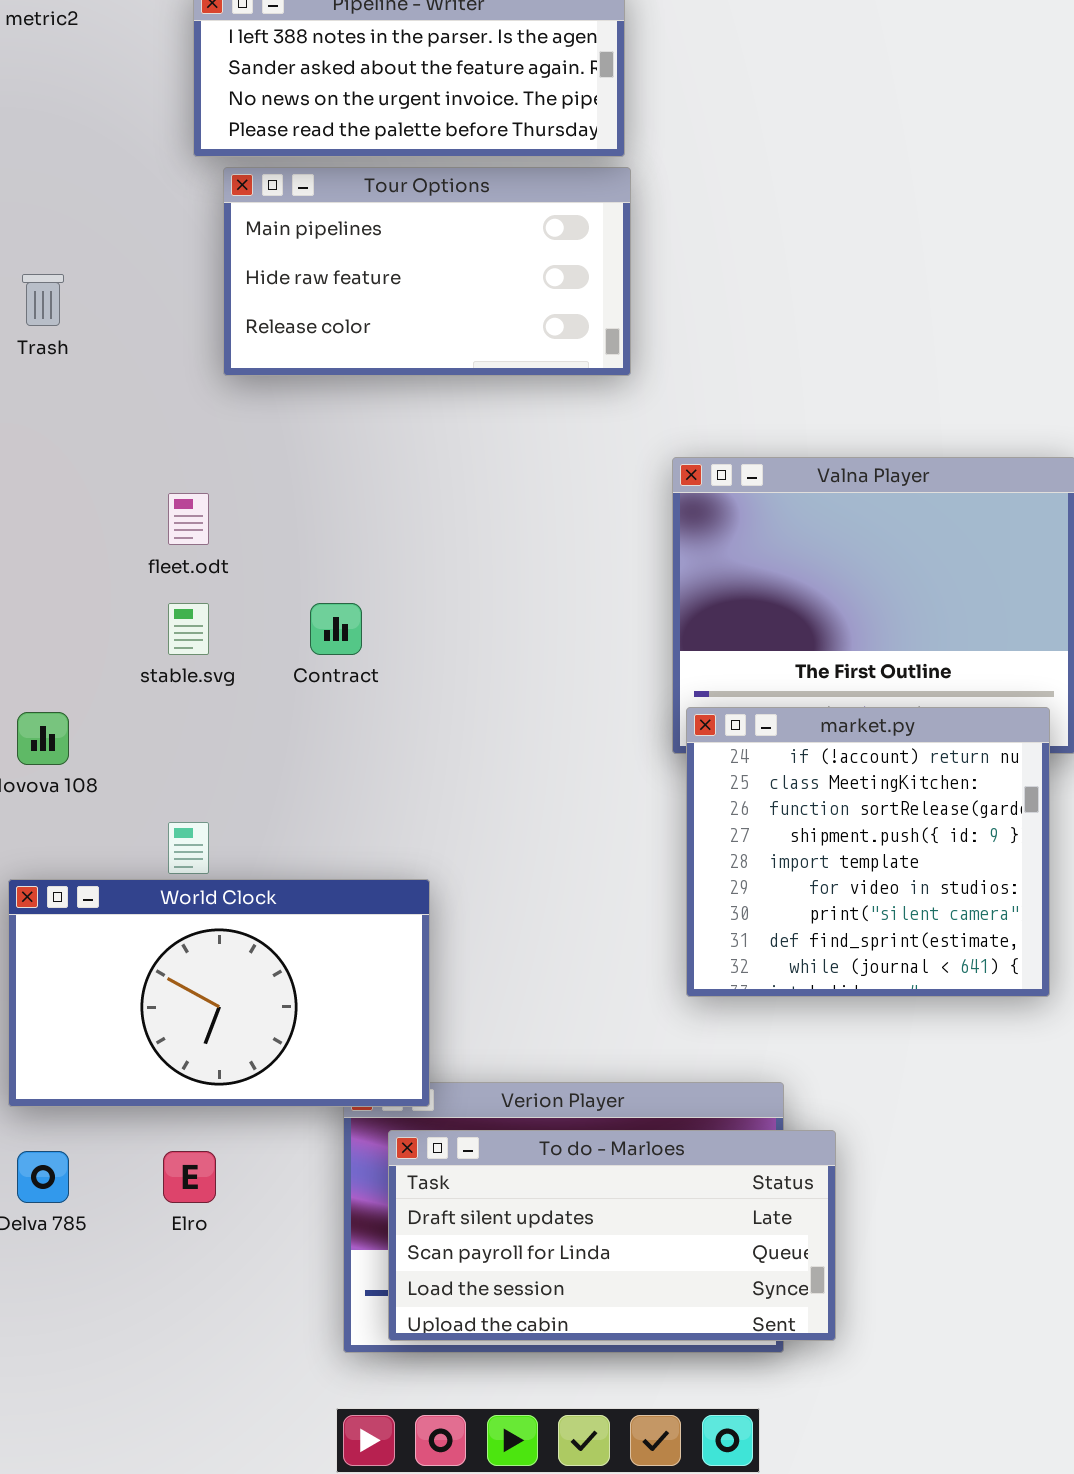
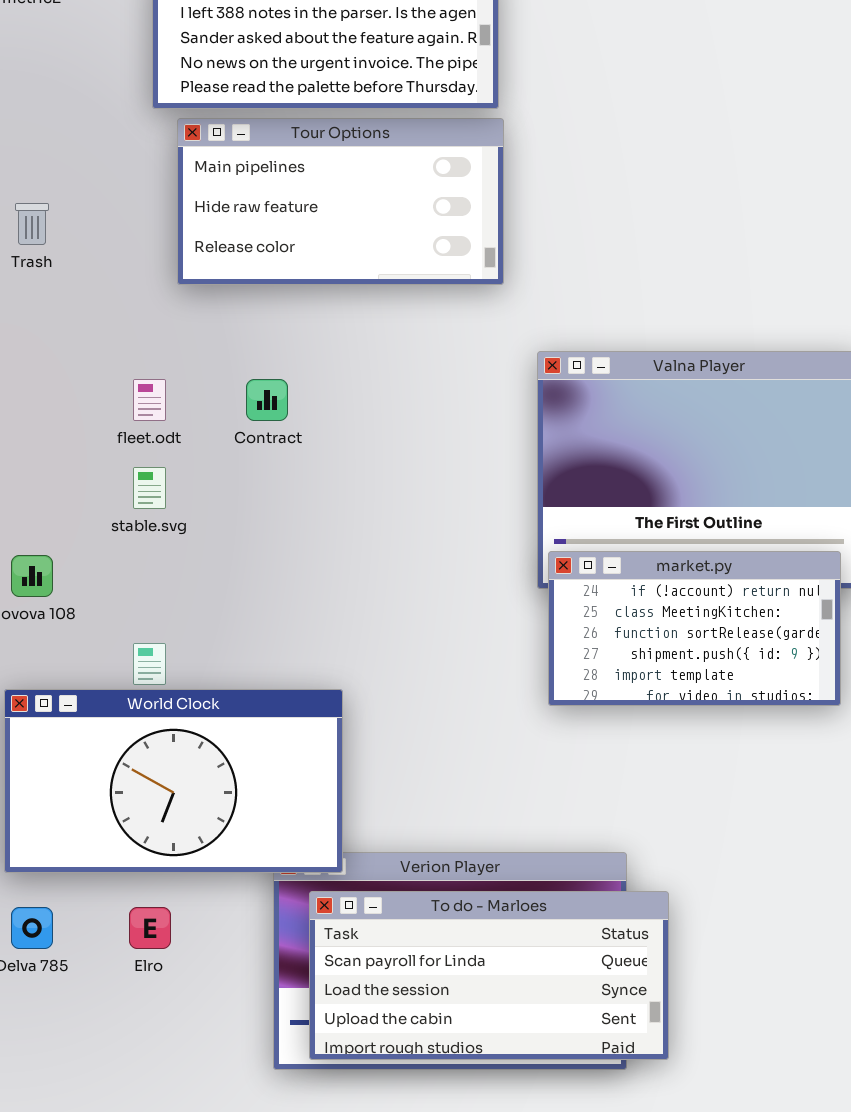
Contract: [310,603,362,655] -> [246,379,288,421], moved
market.py: [686,707,1050,997] -> [548,551,841,706], resized
To do - Marloes: [388,1130,836,1341] -> [309,891,669,1060], scrolled down 1 row

